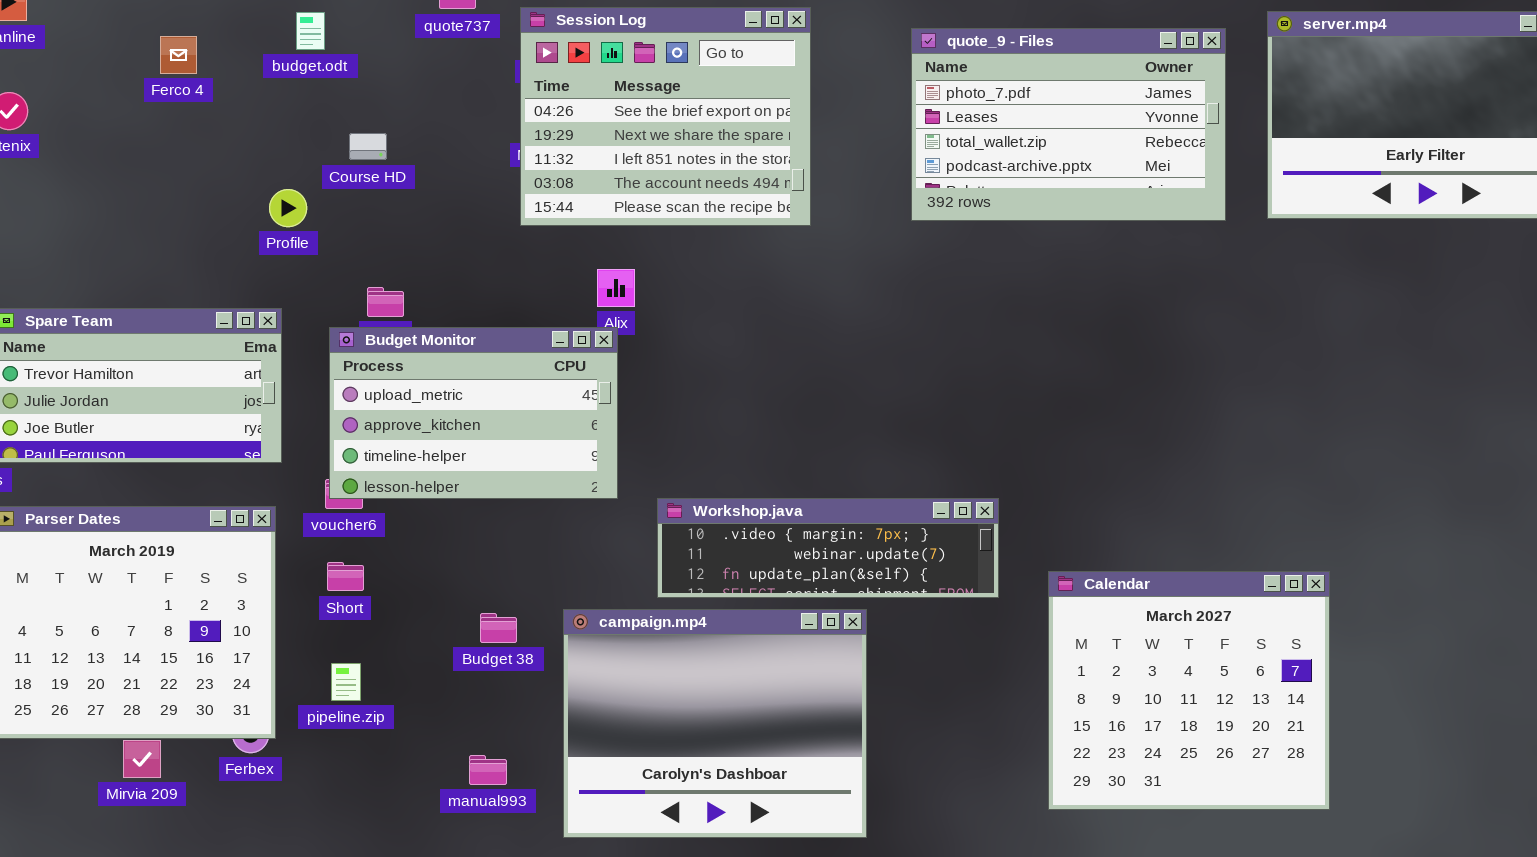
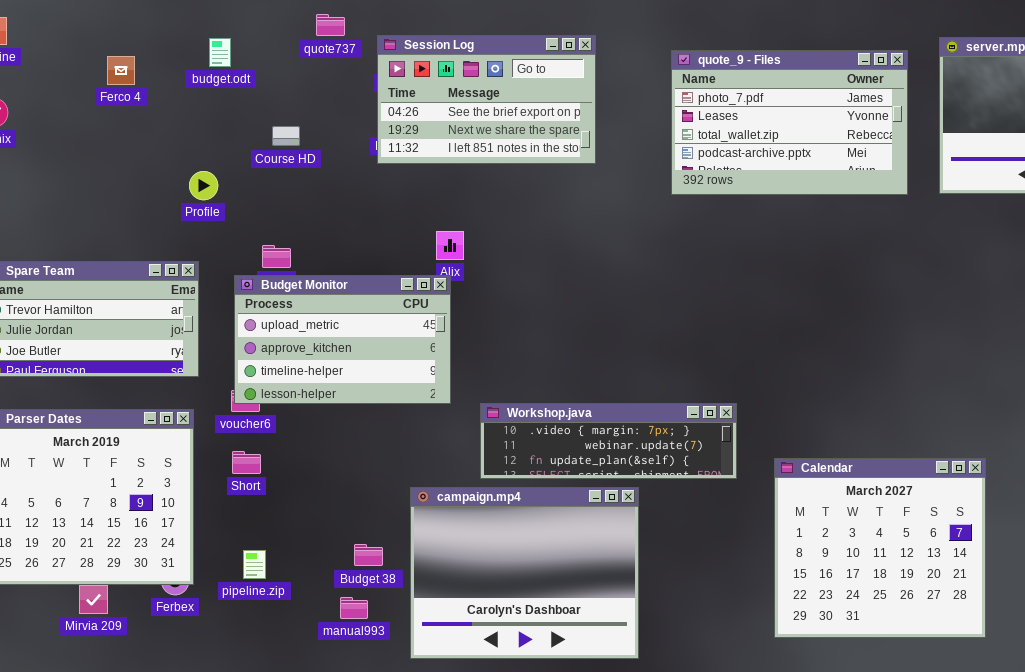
Session Log: [520,7,811,226] -> [377,35,596,164], resized
Course HD: [349,133,387,160] -> [272,126,300,146], moved
Budget 38: [480,613,517,643] -> [354,544,383,566], moved
pipeline.zip: [331,663,361,701] -> [243,550,266,579], moved

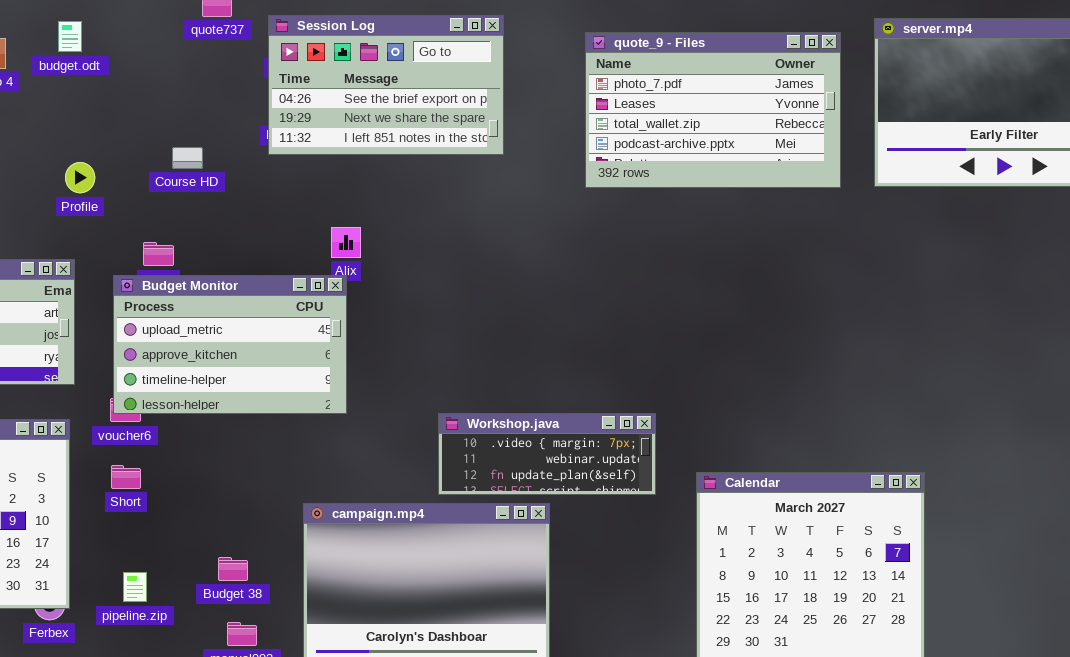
budget.odt: [209,38,231,67] -> [58,21,82,52], moved
Course HD: [272,126,300,146] -> [172,147,203,169], moved
Workshop.java: [480,403,737,479] -> [438,413,656,495], resized
Budget 38: [354,544,383,566] -> [218,557,248,581], moved

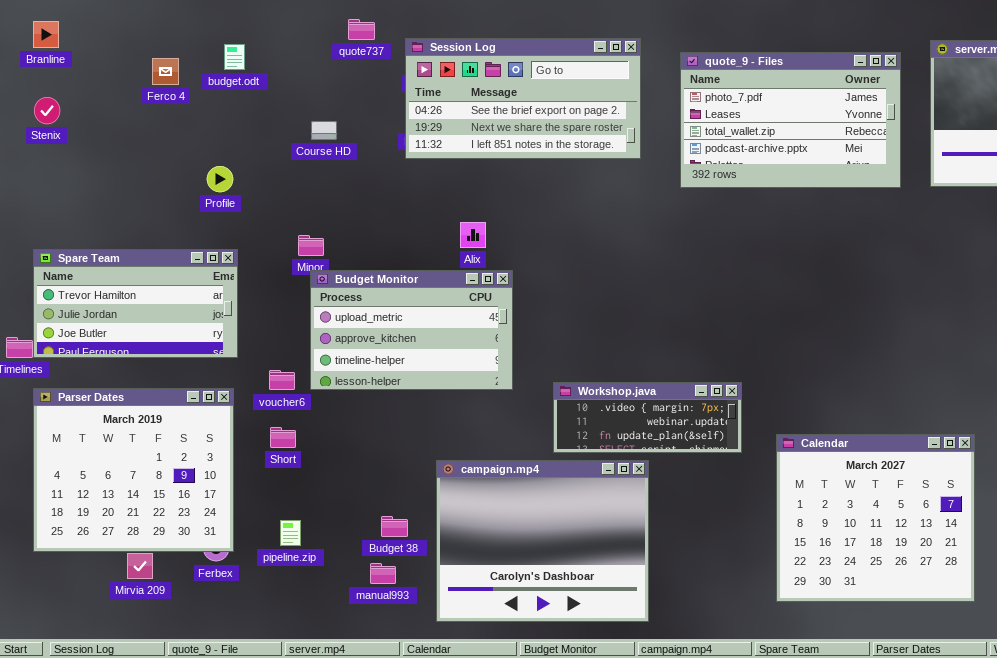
Session Log: [268,15,504,155] -> [405,38,641,159], resized
Course HD: [172,147,203,169] -> [311,121,337,140], moved
Profile: [65,162,95,193] -> [207,166,233,192], moved
Budget Monitor: [113,275,347,414] -> [310,270,513,390], moved
Budget 38: [218,557,248,581] -> [381,516,408,537], moved

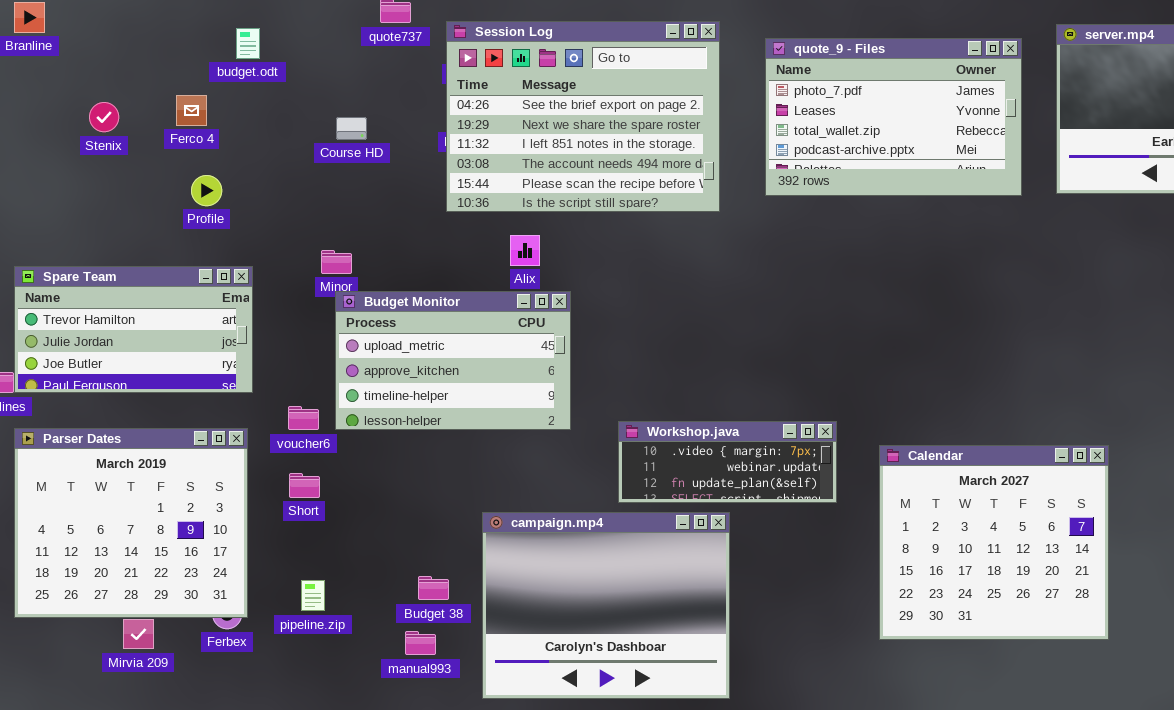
Session Log: [405,38,641,159] -> [446,21,720,212], resized
Ferco 4: [152,58,179,85] -> [176,95,207,126], moved
Stenix: [34,97,60,124] -> [89,102,119,132], moved
Profile: [207,166,233,192] -> [191,175,222,206], moved
Calendar: [776,434,975,602] -> [879,445,1109,640], moved

